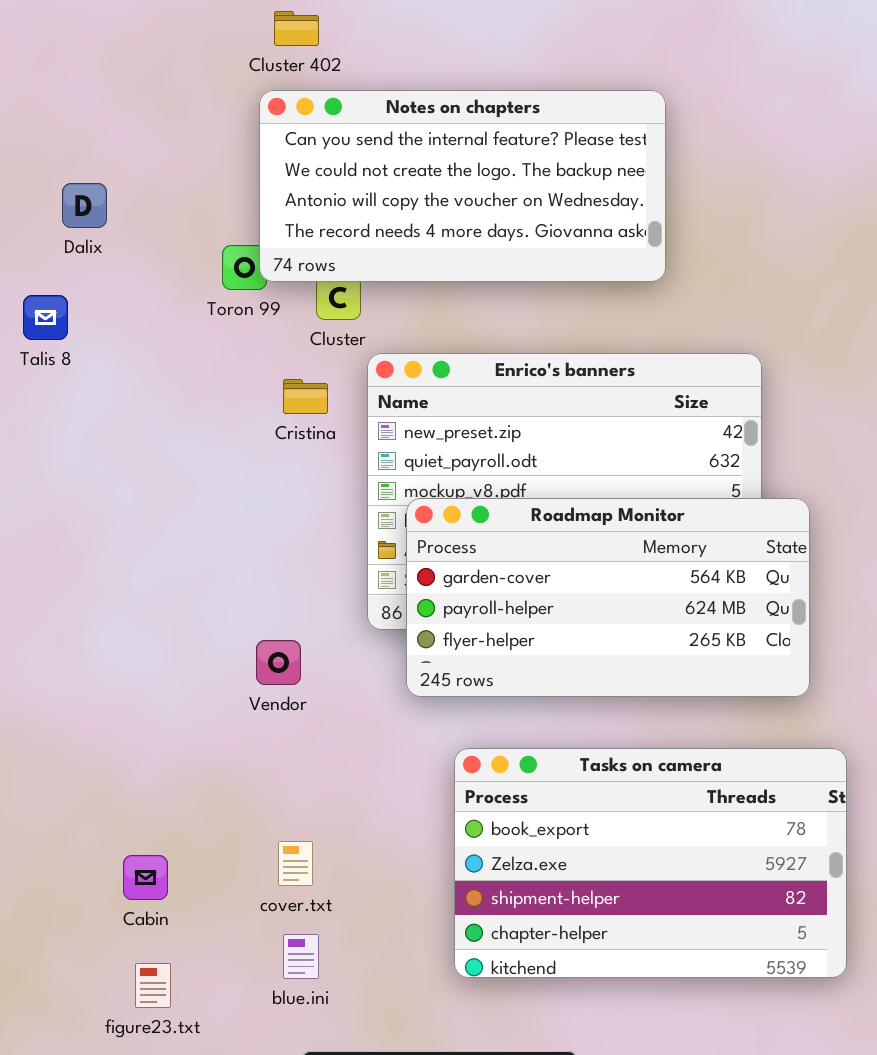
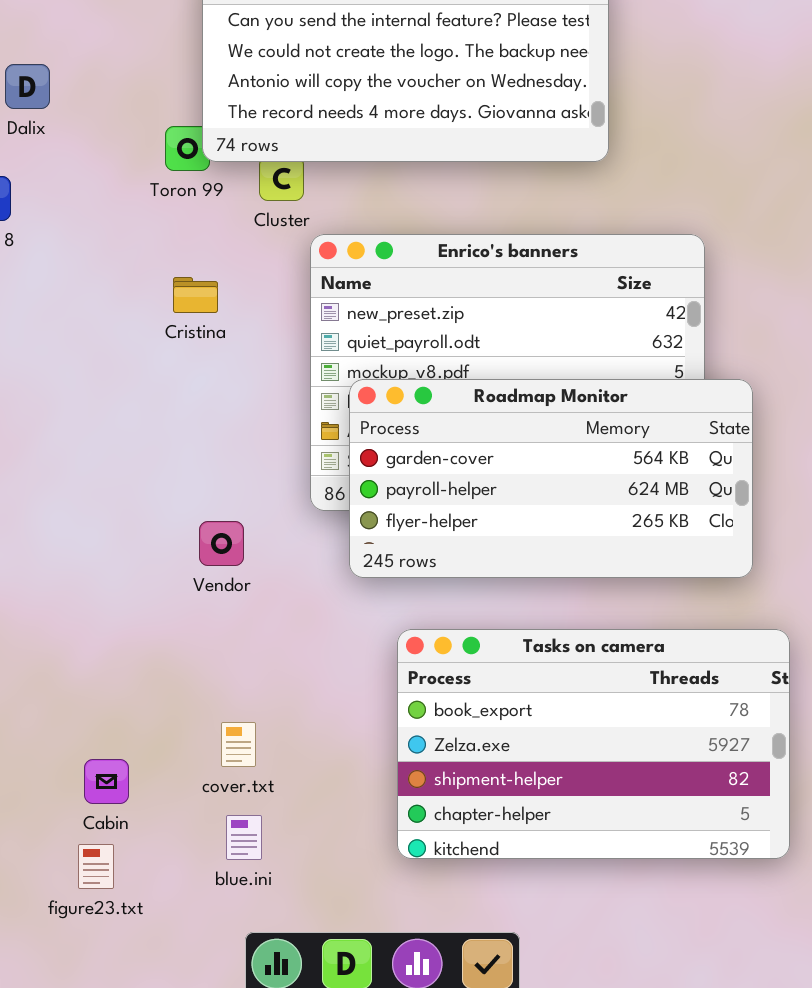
Cristina: [283,379,328,414] -> [173,277,218,313], moved
Cabin: [123,855,168,900] -> [84,759,129,804], moved

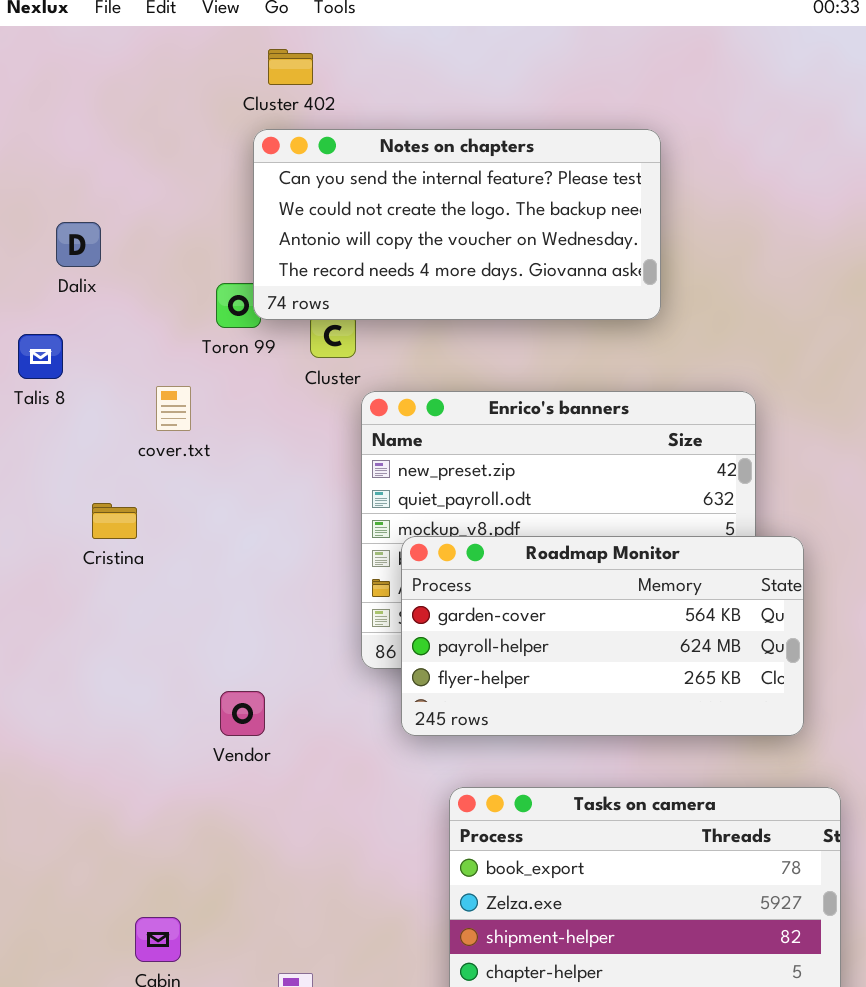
Cristina: [173,277,218,313] -> [92,503,137,539], moved
Vendor: [199,521,244,566] -> [220,691,265,736], moved
cover.txt: [221,722,256,767] -> [156,386,191,431], moved

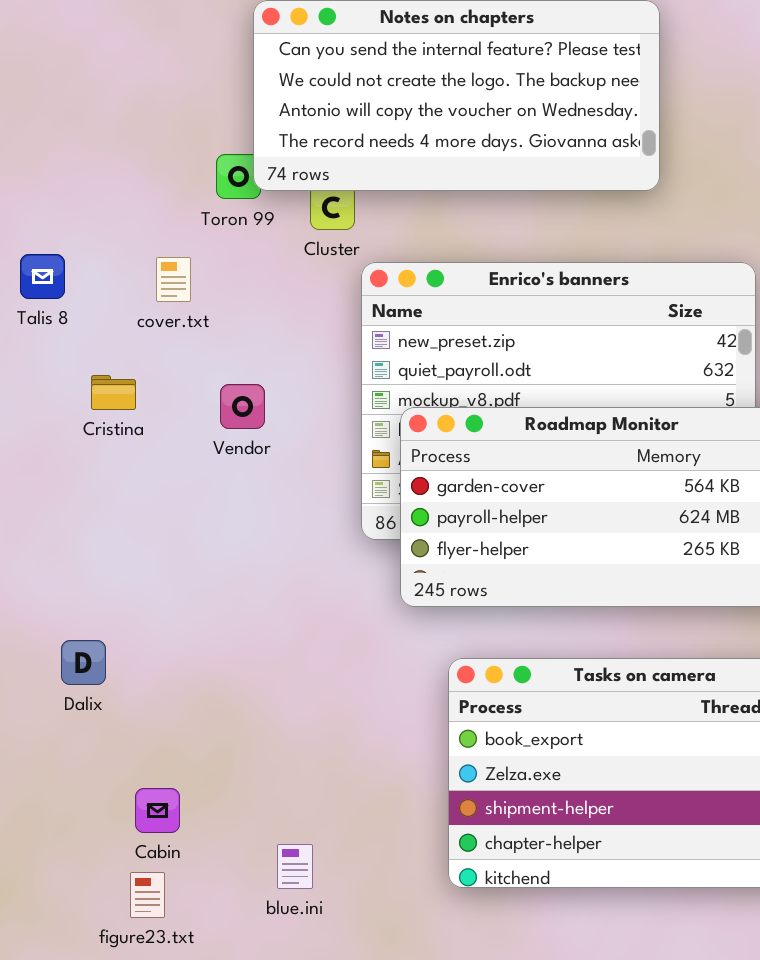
Dalix: [56,222,101,267] -> [61,640,106,685], moved
Talis 8: [18,334,63,379] -> [20,254,65,299], moved
Vendor: [220,691,265,736] -> [220,384,265,429], moved

